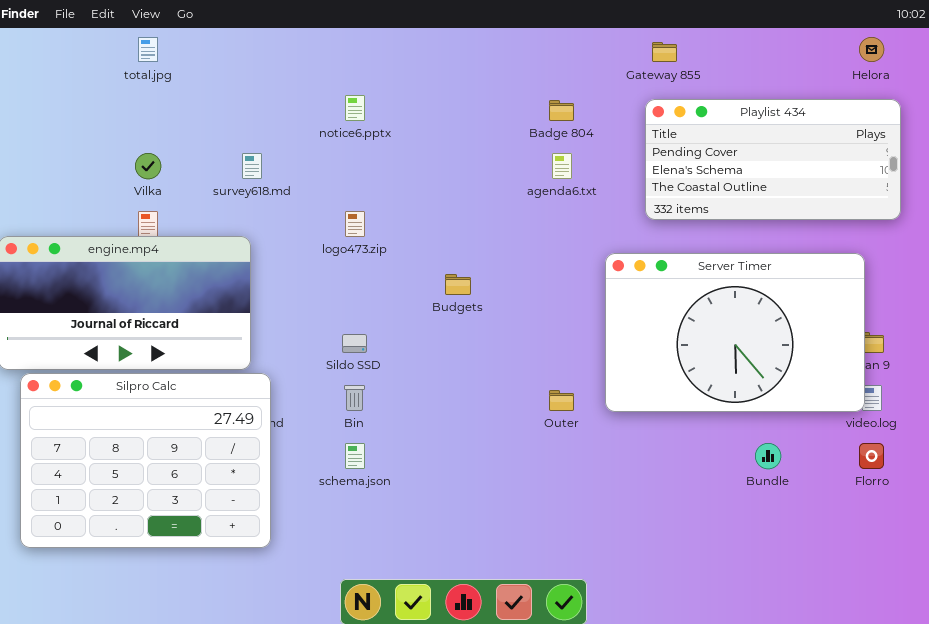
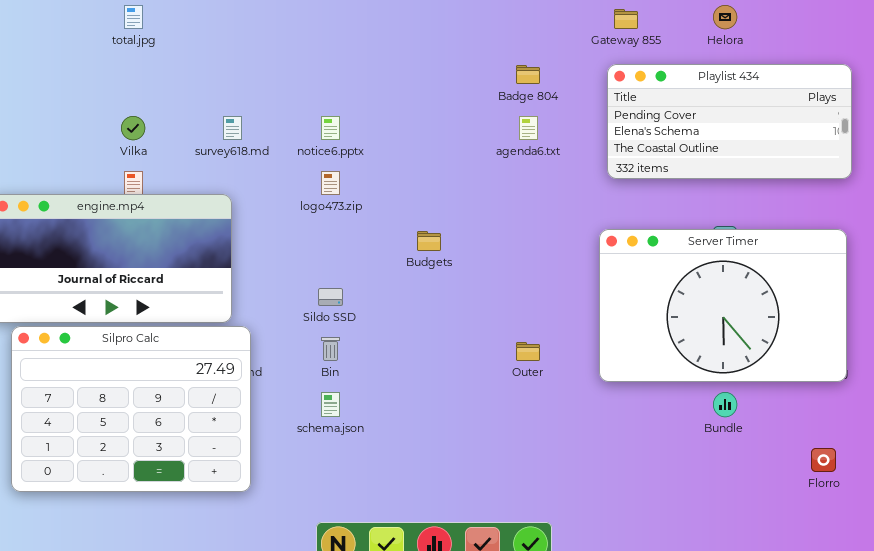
Helora: [859,37,884,62] -> [713,5,737,29], moved
notice6.pptx: [345,95,365,121] -> [321,116,340,140], moved
Server Timer: [605,253,865,412] -> [599,229,847,382], moved
Florro: [859,443,884,469] -> [811,448,836,472], moved

